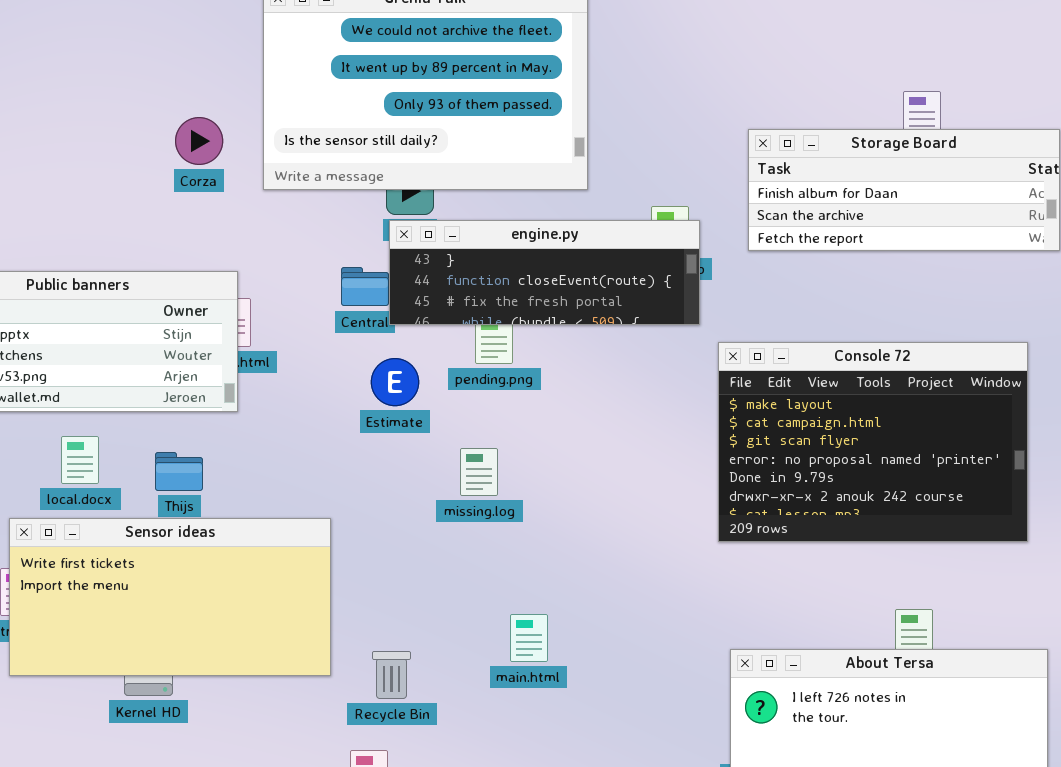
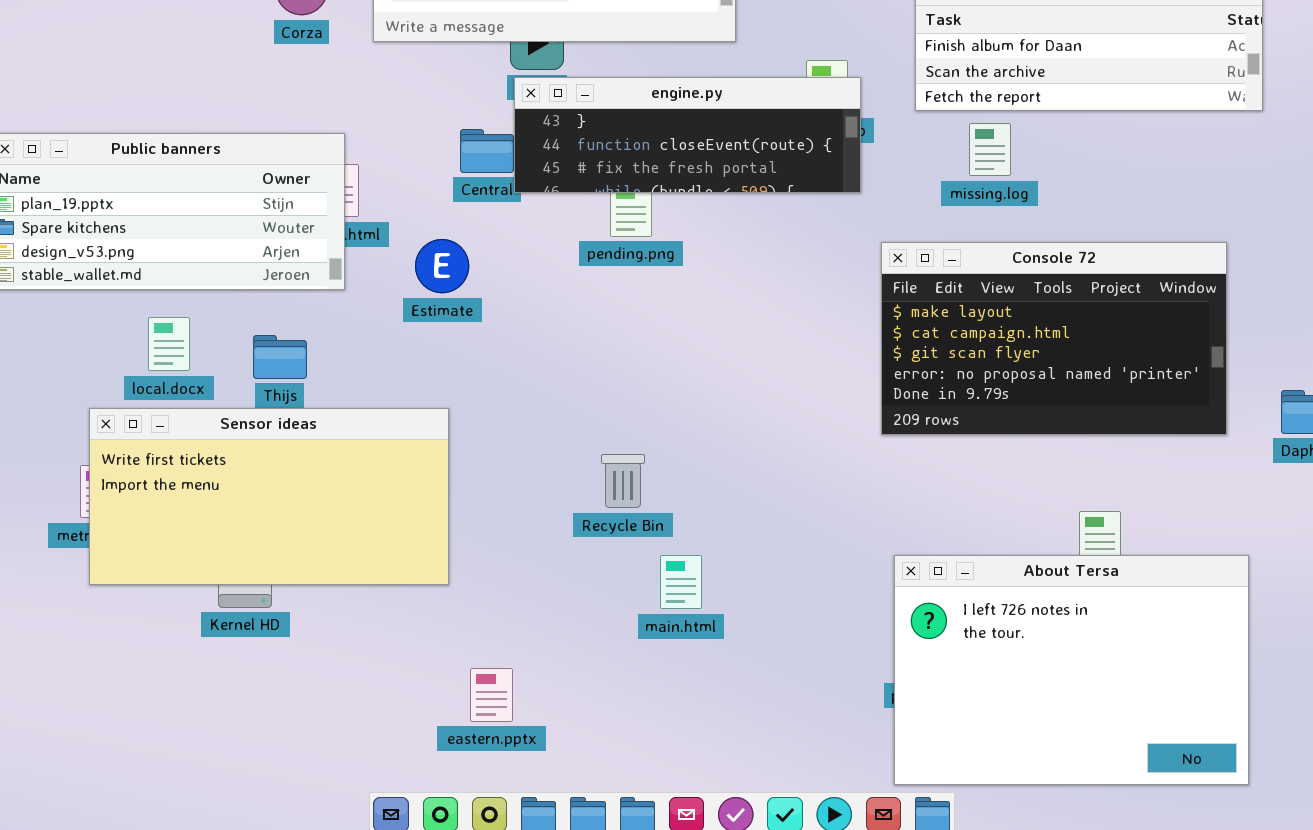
Console 72: [718,342,1028,542] -> [881,242,1227,435], resized
Estimate: [371,358,419,406] -> [415,239,469,293], moved
missing.log: [460,448,498,496] -> [969,123,1011,176], moved
main.html: [510,614,548,662] -> [660,555,702,609], moved
Recycle Bin: [372,651,411,699] -> [601,454,645,508], moved

